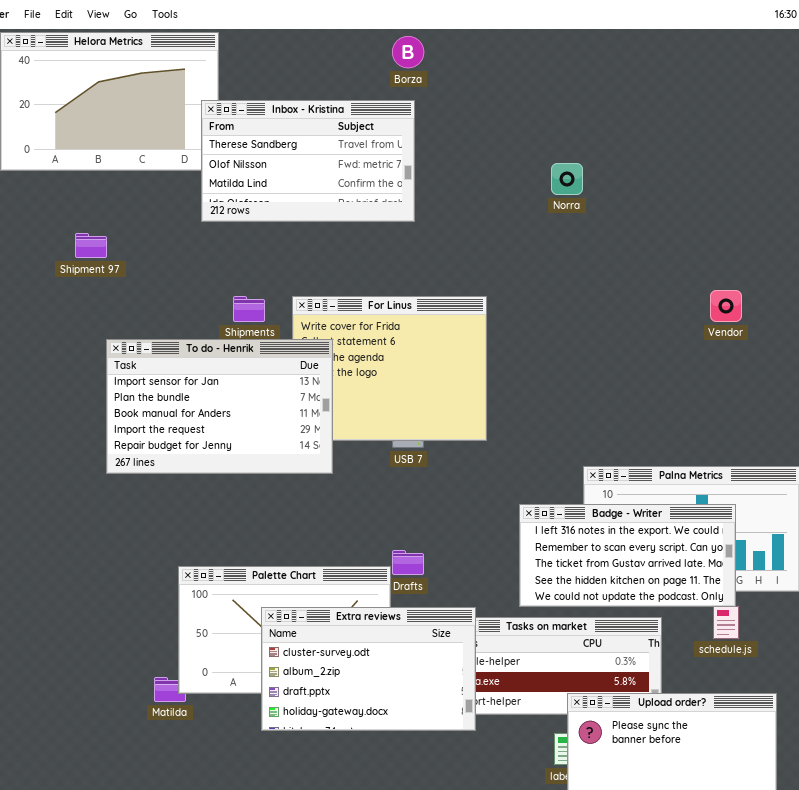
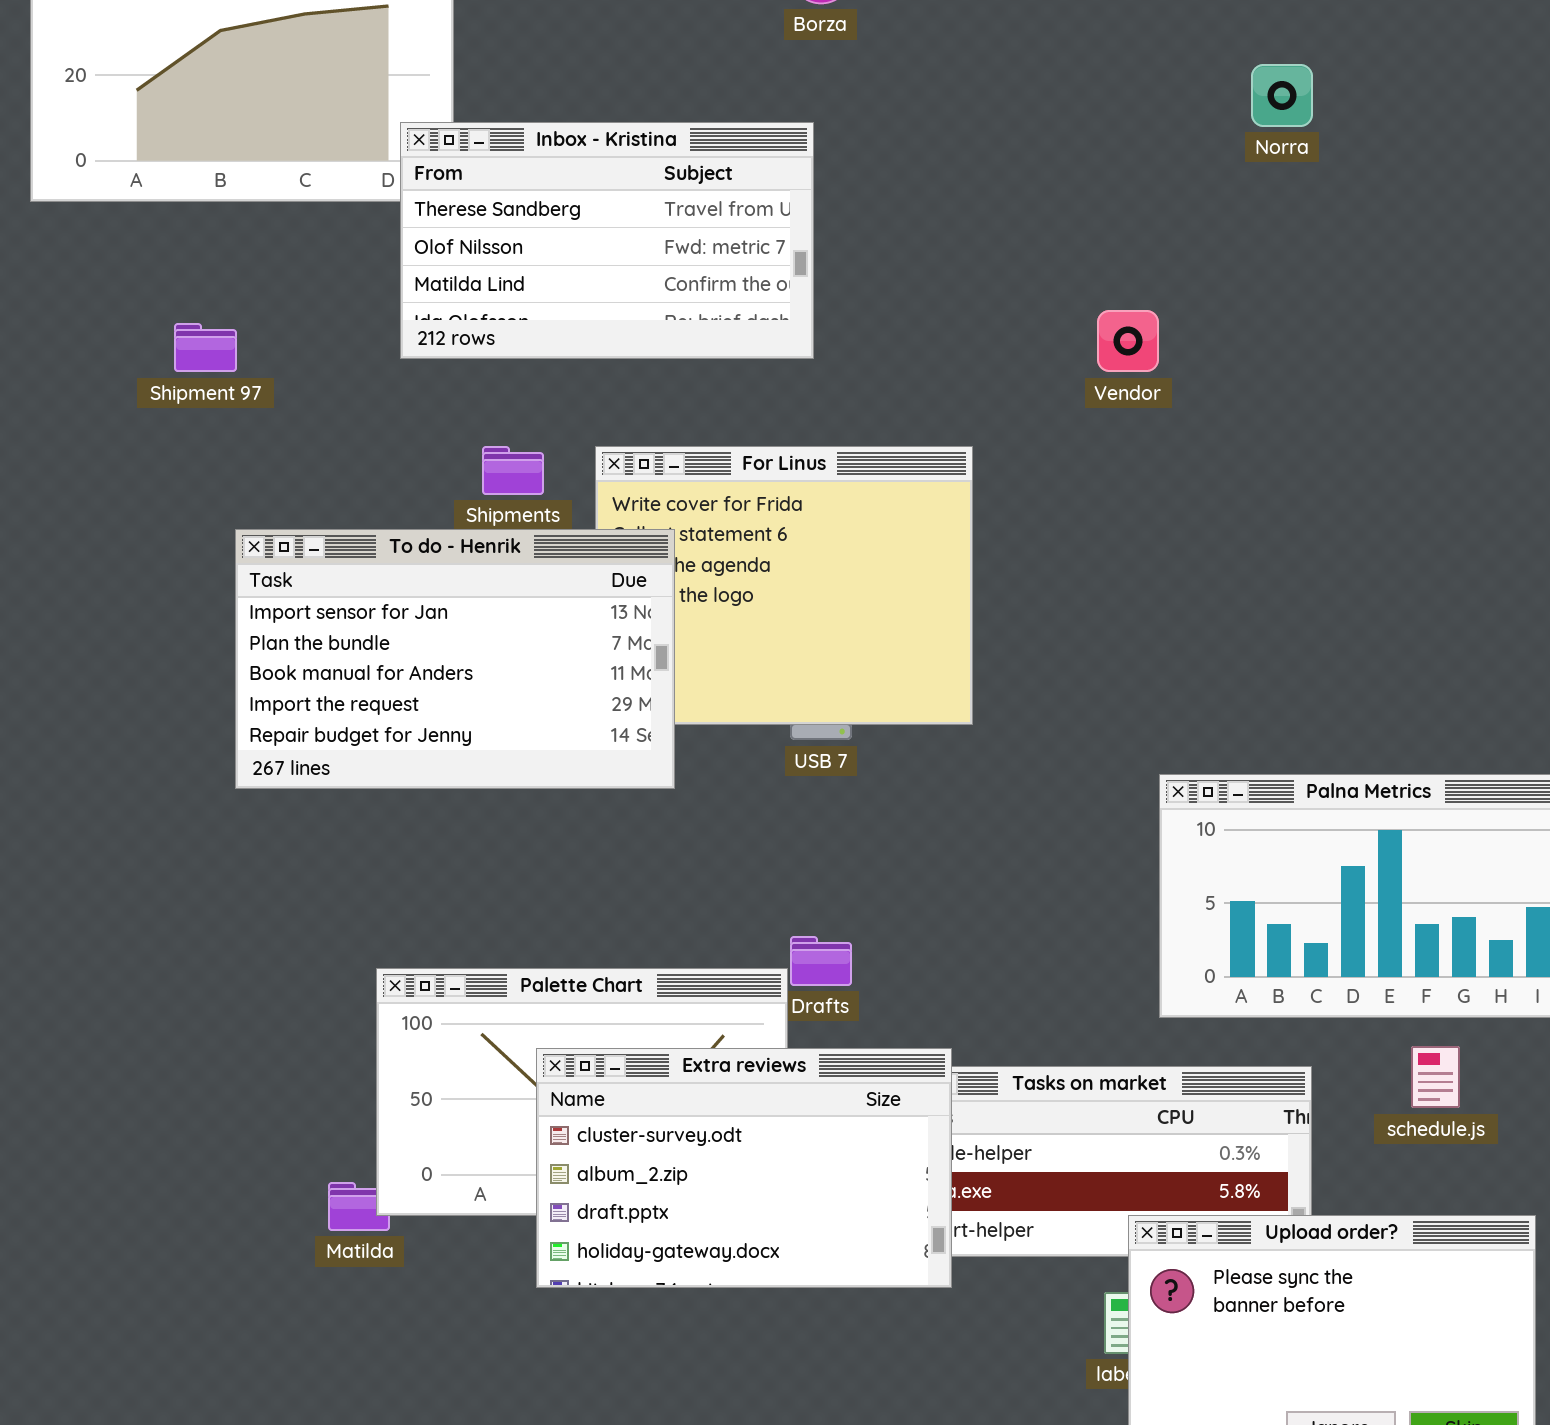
Inbox - Kristina: [201,100,415,222] -> [400,122,814,359], moved
Norra: [551,163,583,195] -> [1251,64,1313,127], moved
Vendor: [710,290,742,322] -> [1097,310,1159,372], moved
Badge - Writer: [519,504,736,607] -> none, closed

